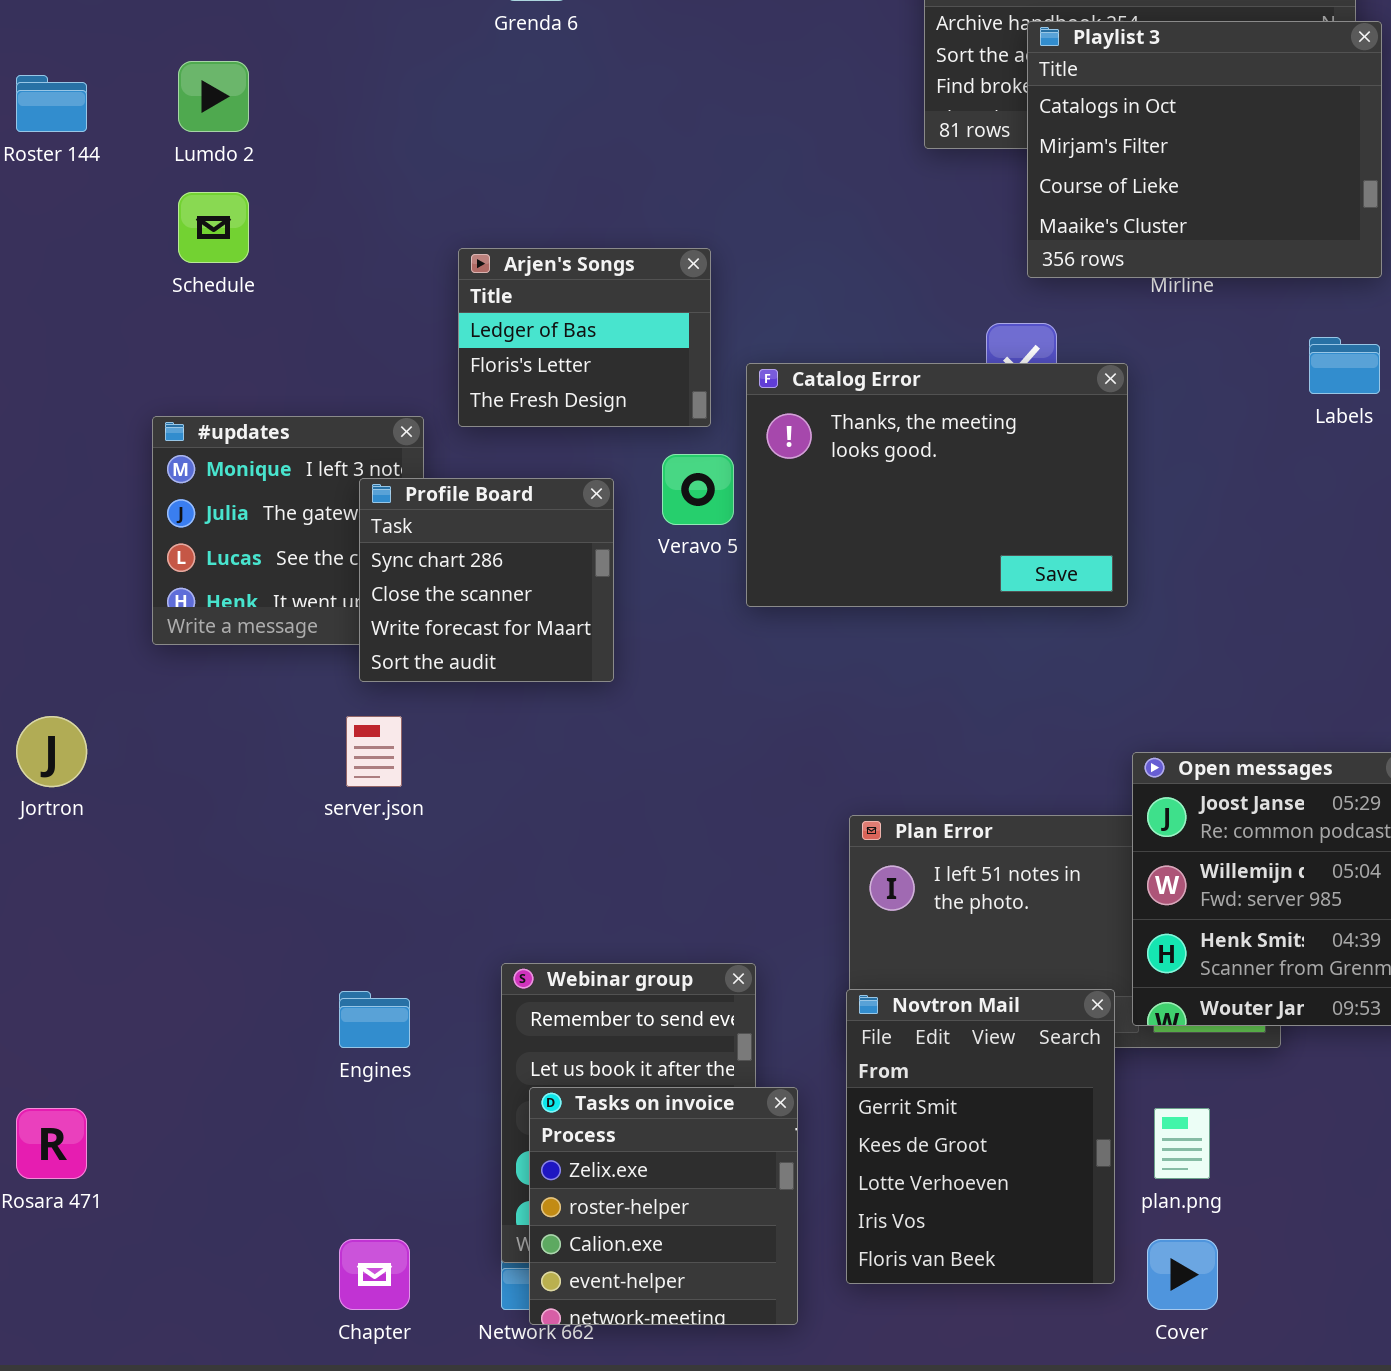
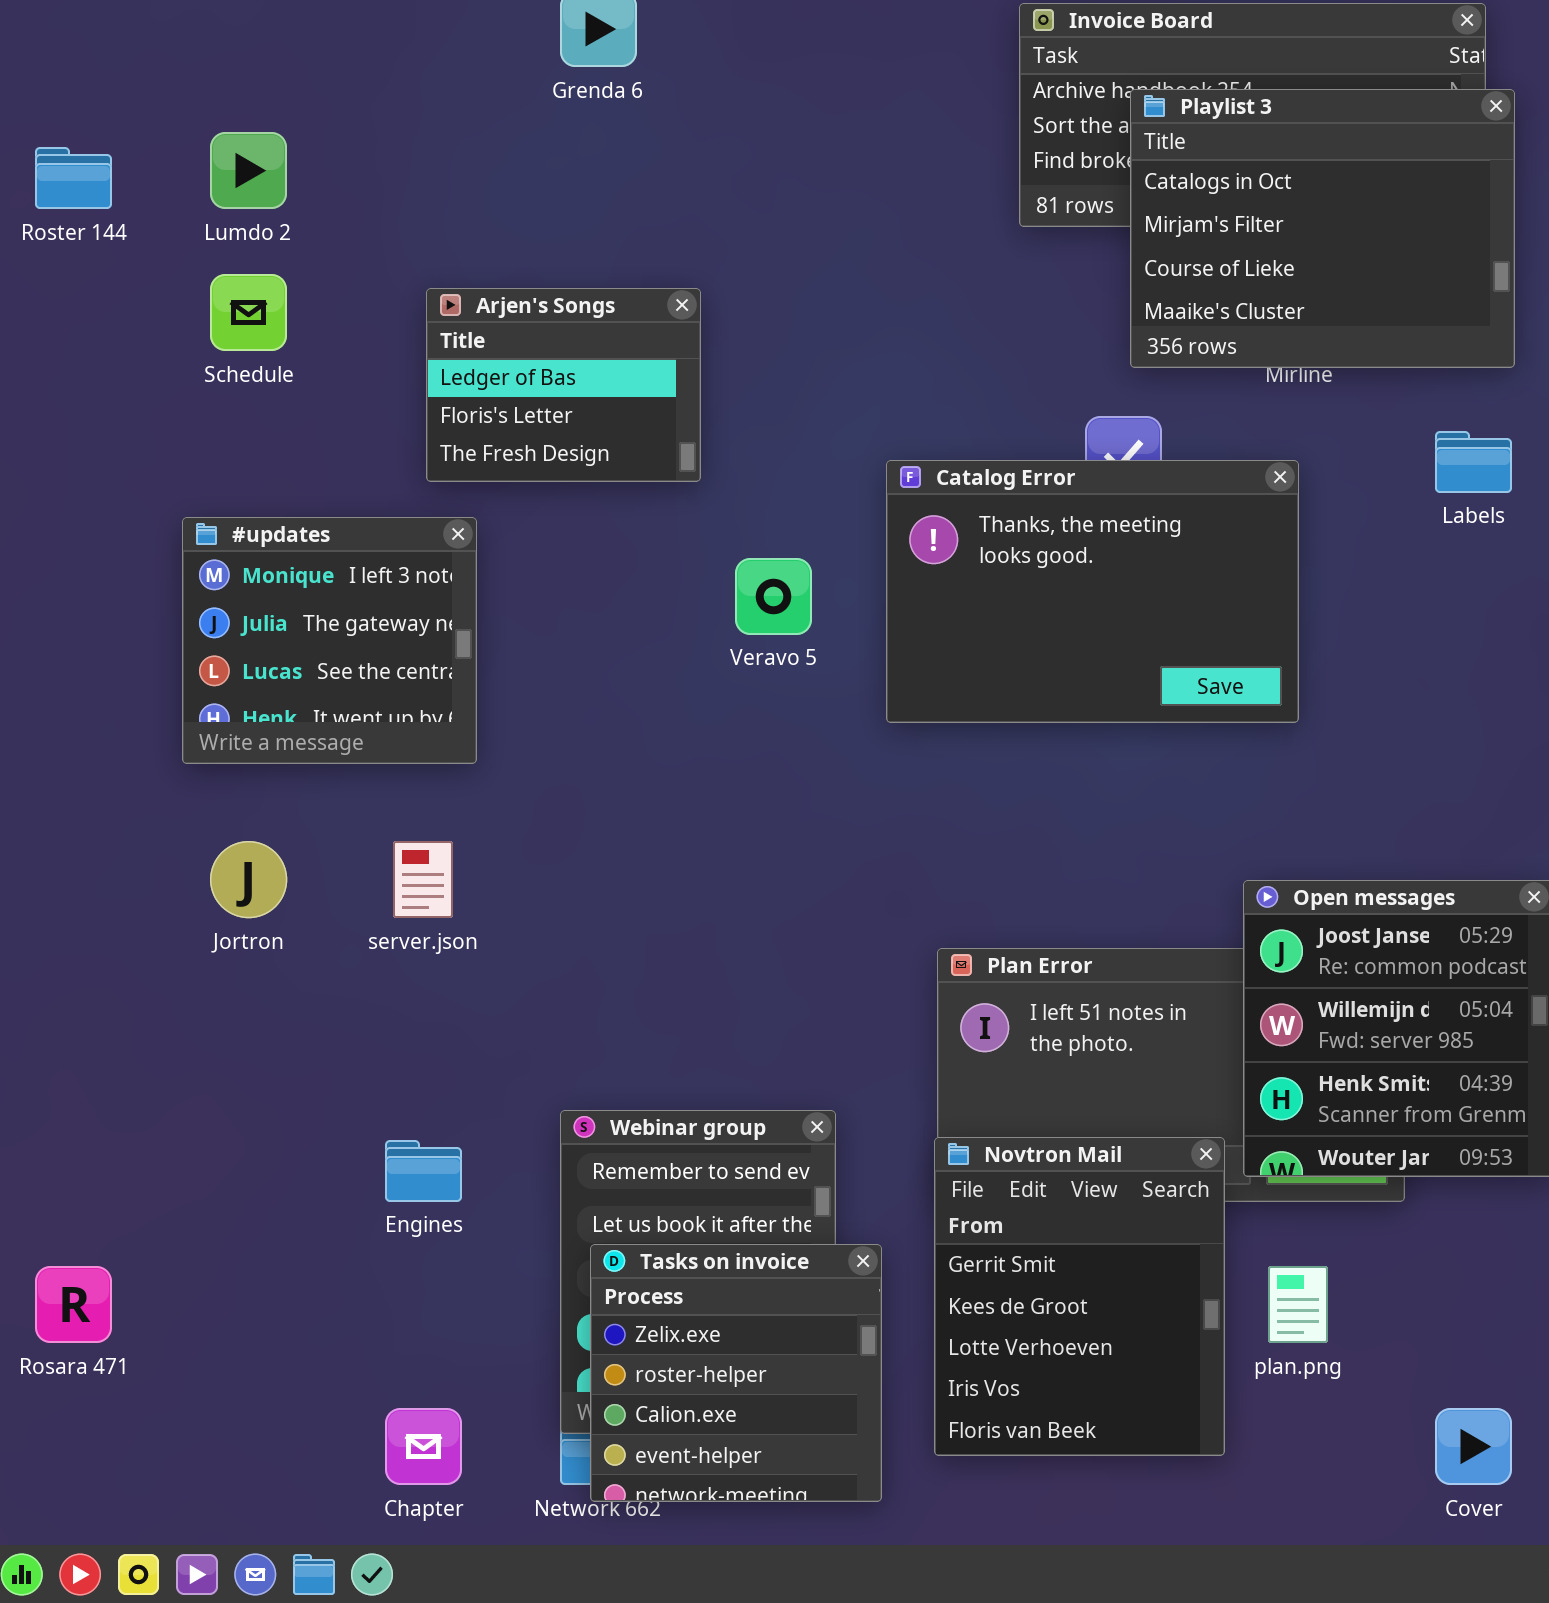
Arjen's Songs: [458,248,711,427] -> [426,288,701,482], moved
Catalog Error: [746,363,1128,607] -> [886,460,1299,723], moved
Profile Board: [359,478,614,682] -> none, closed
Jortron: [16,716,87,787] -> [210,841,287,918], moved
Cover: [1147,1239,1218,1310] -> [1435,1408,1512,1485], moved

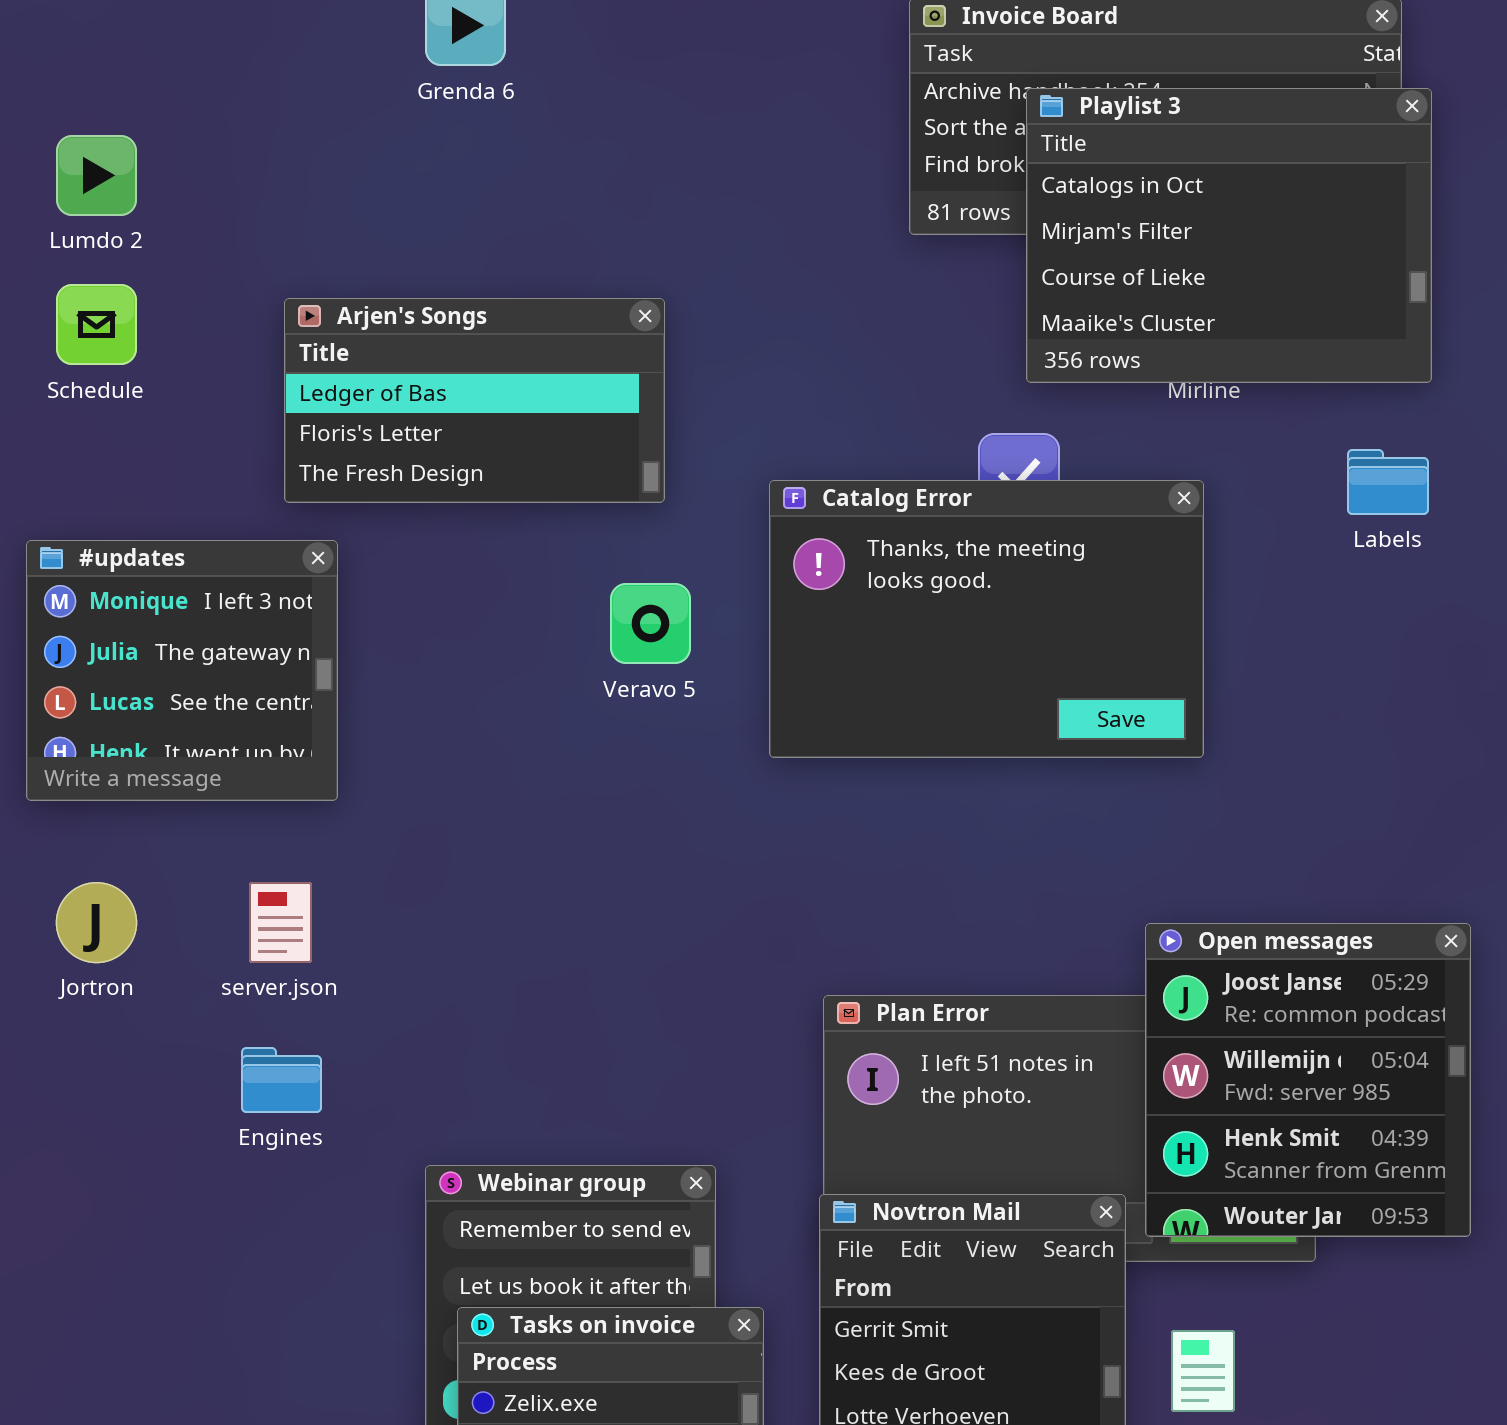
Arjen's Songs: [426,288,701,482] -> [284,298,665,503], resized
Engines: [385,1140,462,1202] -> [241,1047,322,1113], moved

